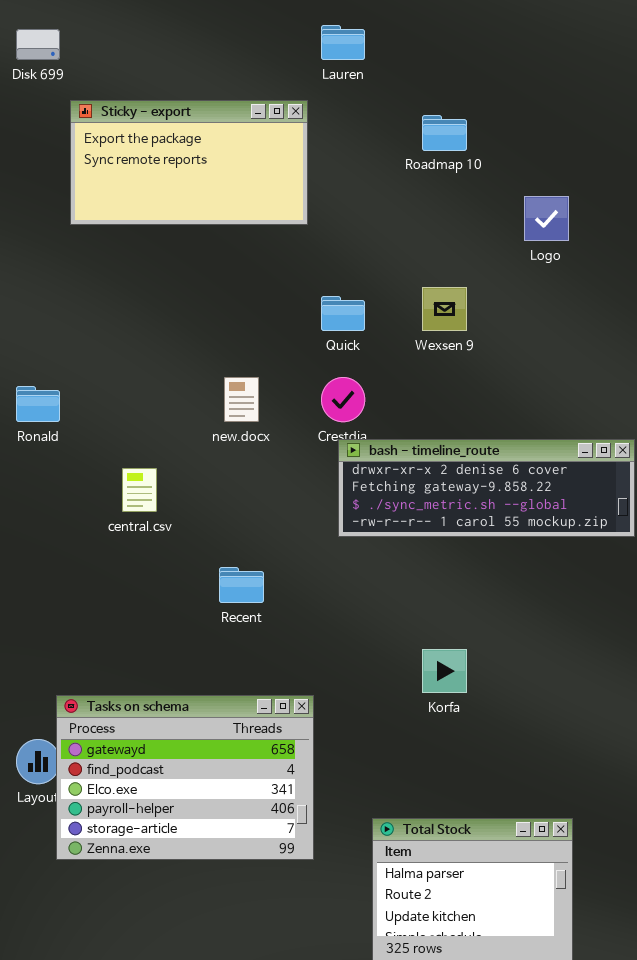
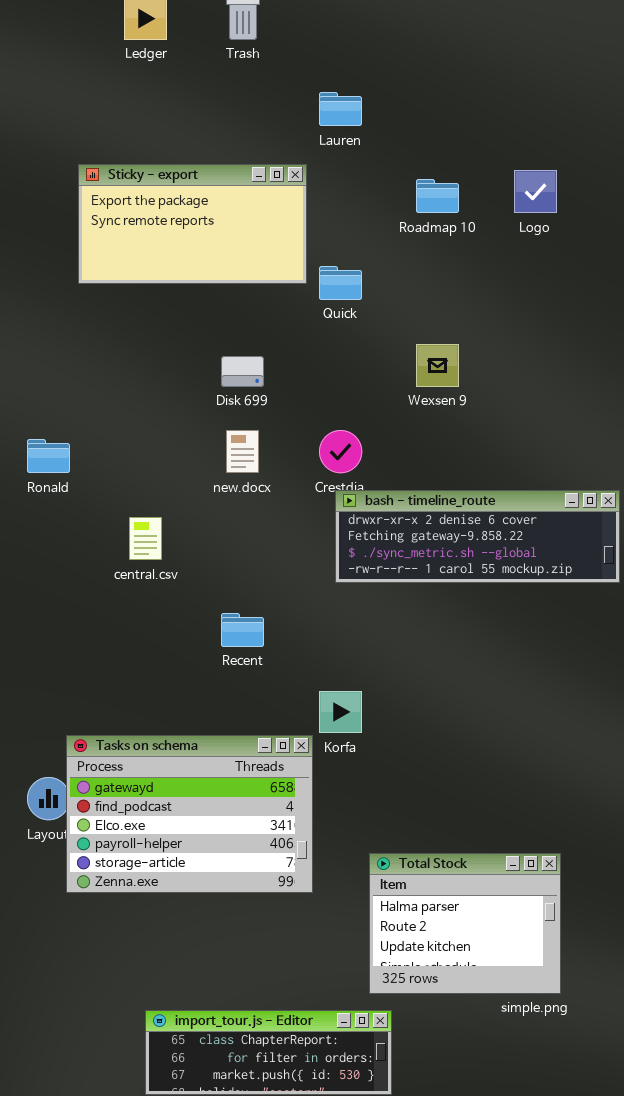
Disk 699: [16,29,60,60] -> [221,356,264,387], moved
Logo: [524,196,569,241] -> [514,170,557,213], moved
Quick: [321,296,365,331] -> [319,266,362,300], moved
Korfa: [422,649,467,693] -> [319,691,362,733], moved

